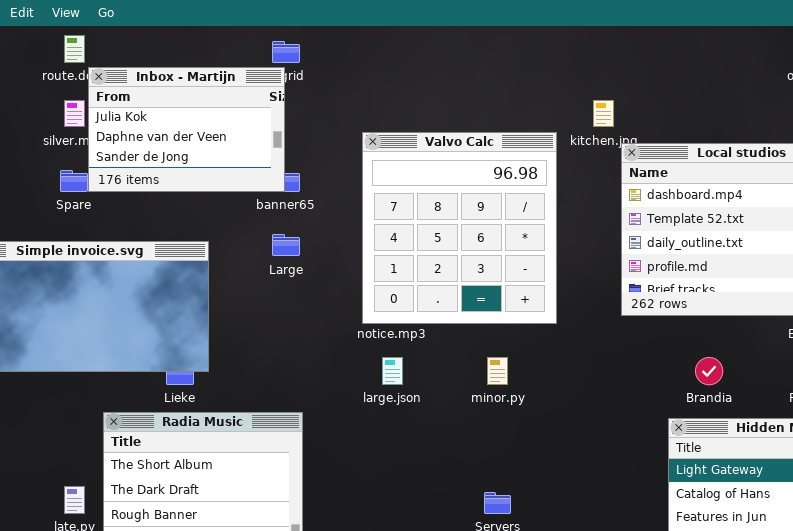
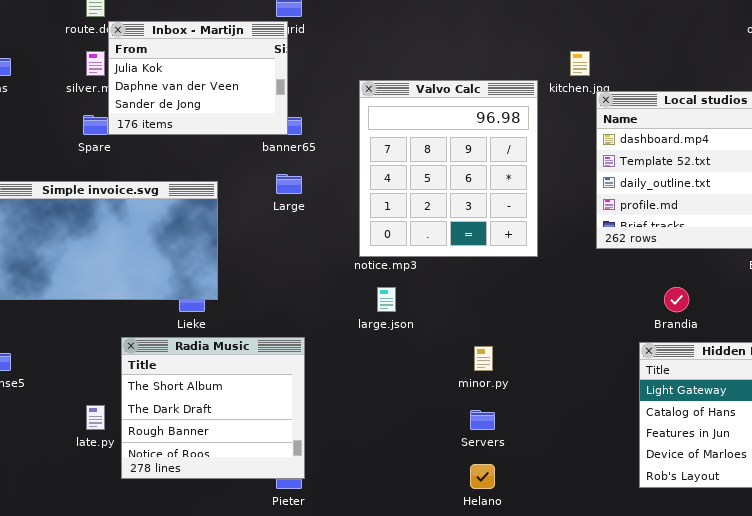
minor.py: [487,357,508,385] -> [474,346,493,371], moved

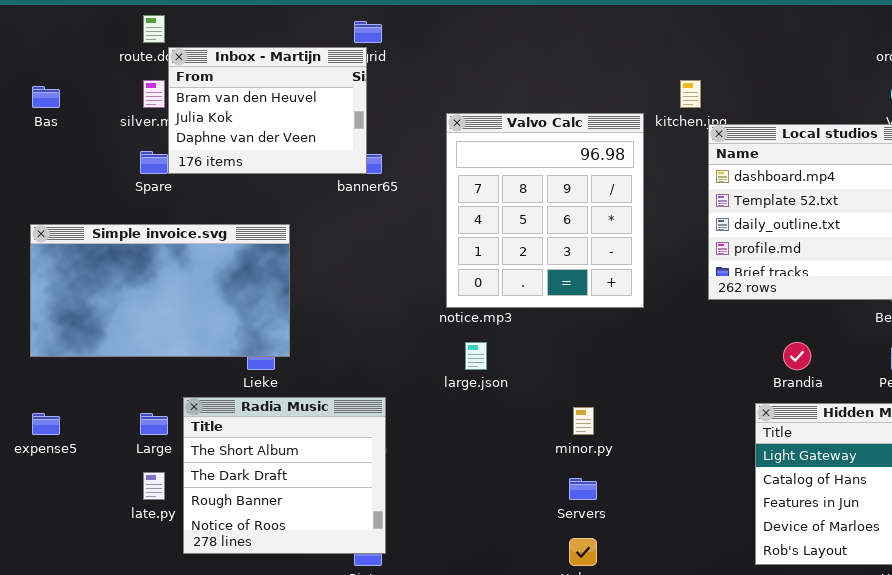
Inbox - Martijn: [108,21,288,135] -> [168,47,367,174], scrolled up 1 row
Large: [276,174,302,194] -> [140,413,168,435], moved

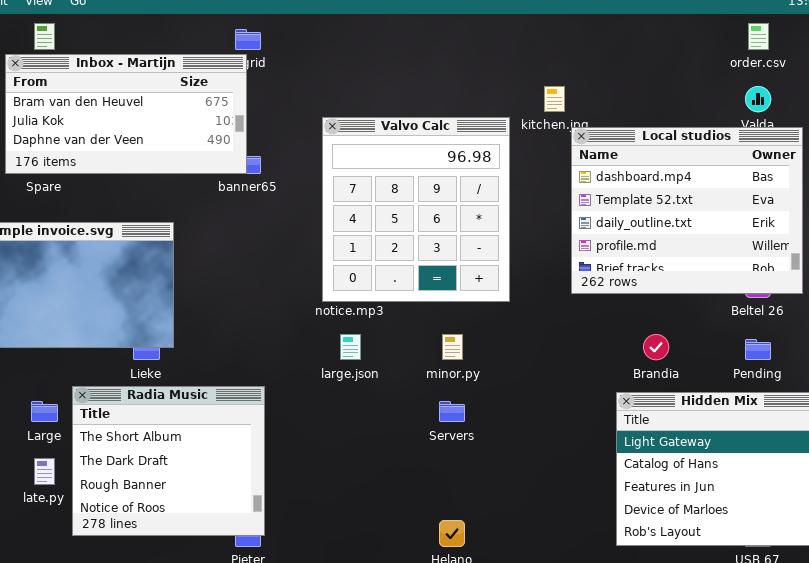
Inbox - Martijn: [168,47,367,174] -> [5,54,247,174], resized
minor.py: [573,407,594,435] -> [442,334,463,360], moved
Servers: [569,478,597,500] -> [439,401,465,422], moved

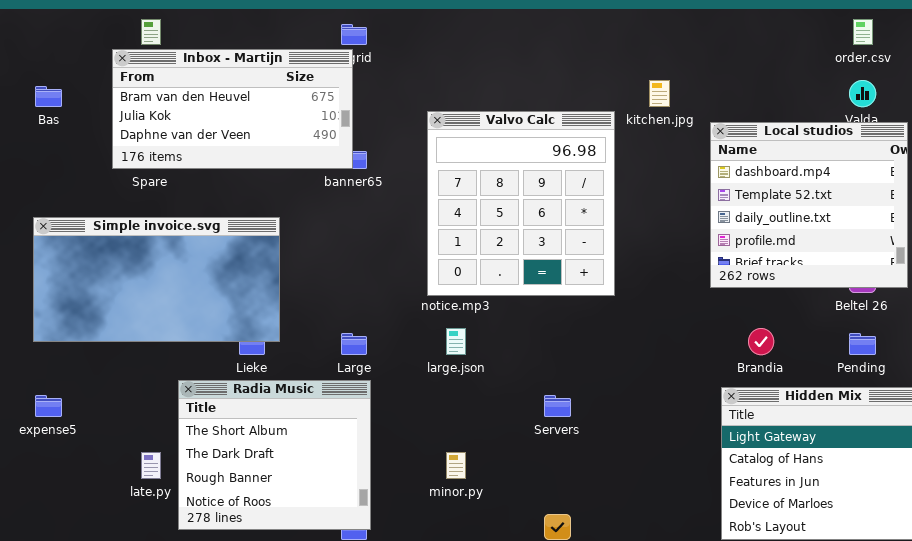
Local studios: [571,127,803,294] -> [710,122,908,288], resized
minor.py: [442,334,463,360] -> [446,452,466,479], moved
Large: [31,401,58,422] -> [341,333,367,355], moved

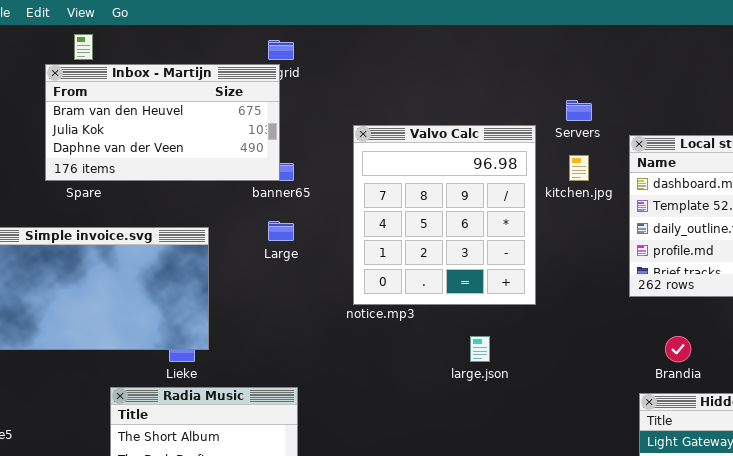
kitchen.jpg: [649,80,670,107] -> [569,155,589,181], moved
large.json: [446,328,466,355] -> [470,336,490,362], moved
Large: [341,333,367,355] -> [268,221,294,241], moved
Servers: [544,395,571,417] -> [566,100,592,121], moved

